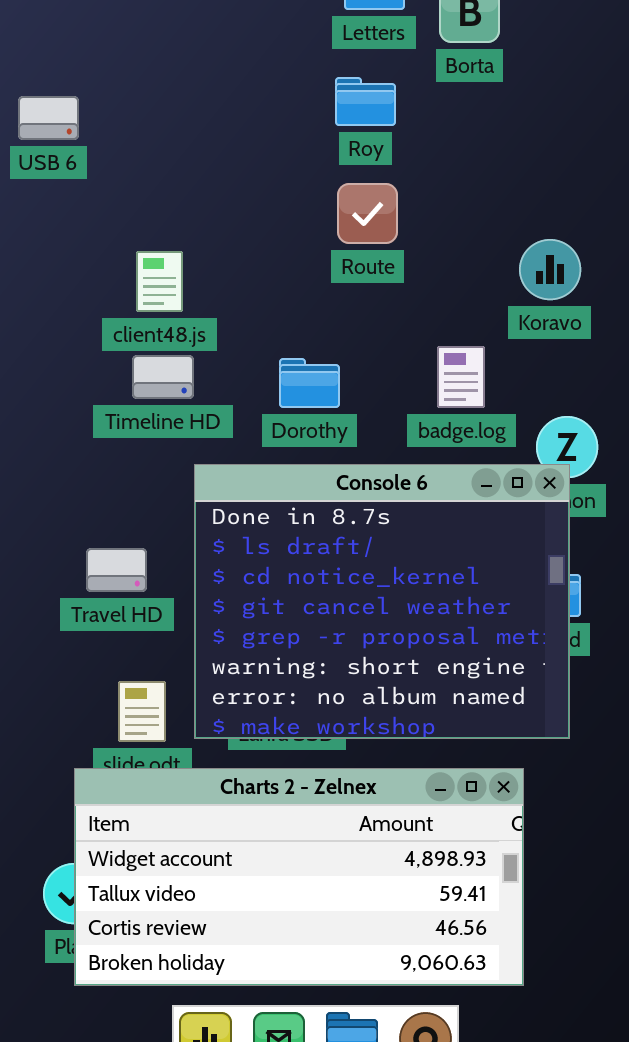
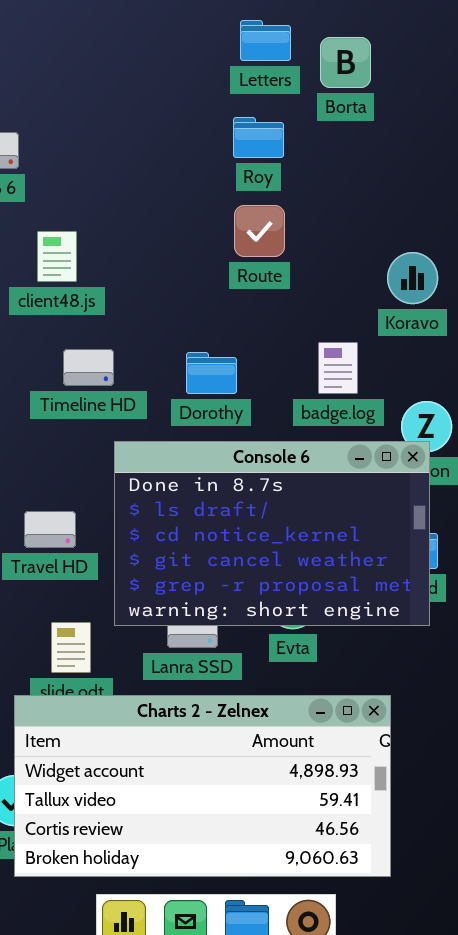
client48.js: [136,251,183,312] -> [37,231,77,282], moved
Console 6: [194,464,570,739] -> [114,441,430,626], resized

